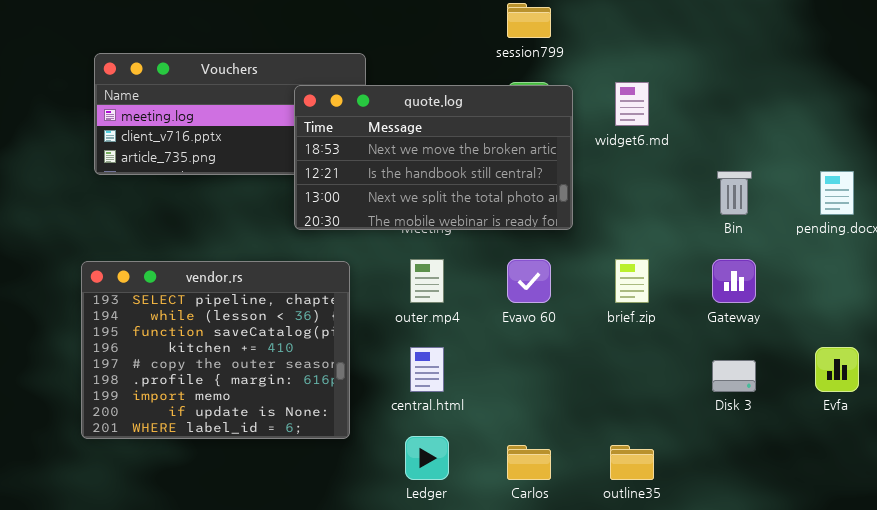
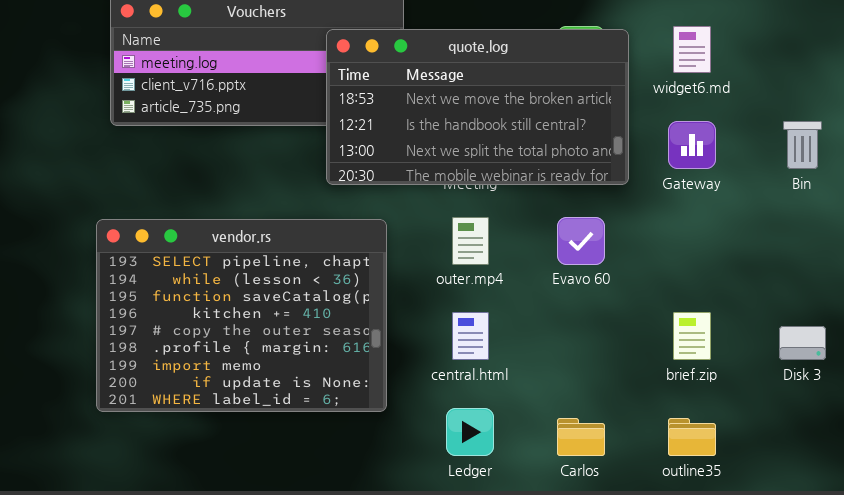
brief.zip: [615,259,649,303] -> [673,312,711,360], moved
Gateway: [712,259,756,303] -> [668,121,716,169], moved

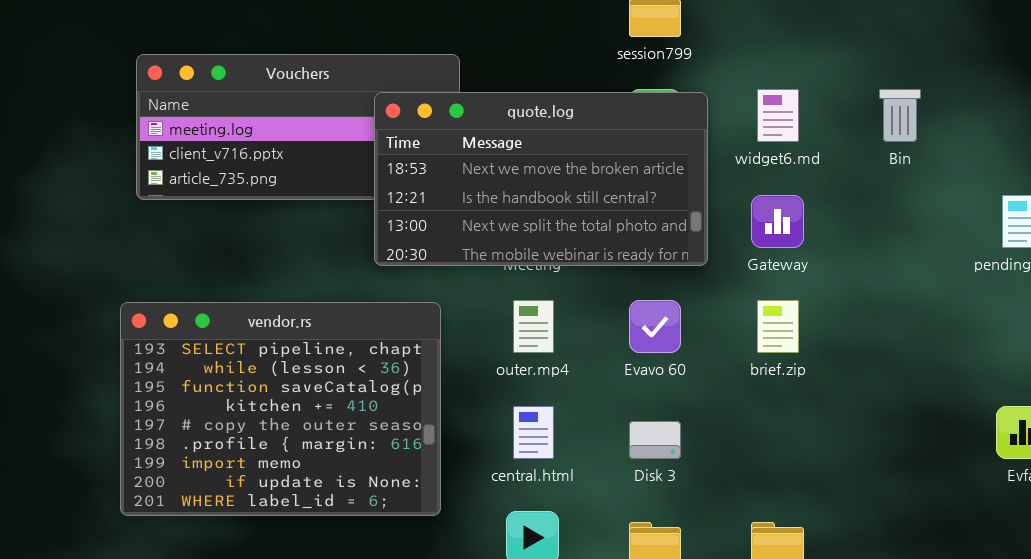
Bin: [783,121,822,169] -> [879,89,921,142], moved
brief.zip: [673,312,711,360] -> [757,300,799,353], moved
Disk 3: [779,326,826,360] -> [629,421,681,459], moved

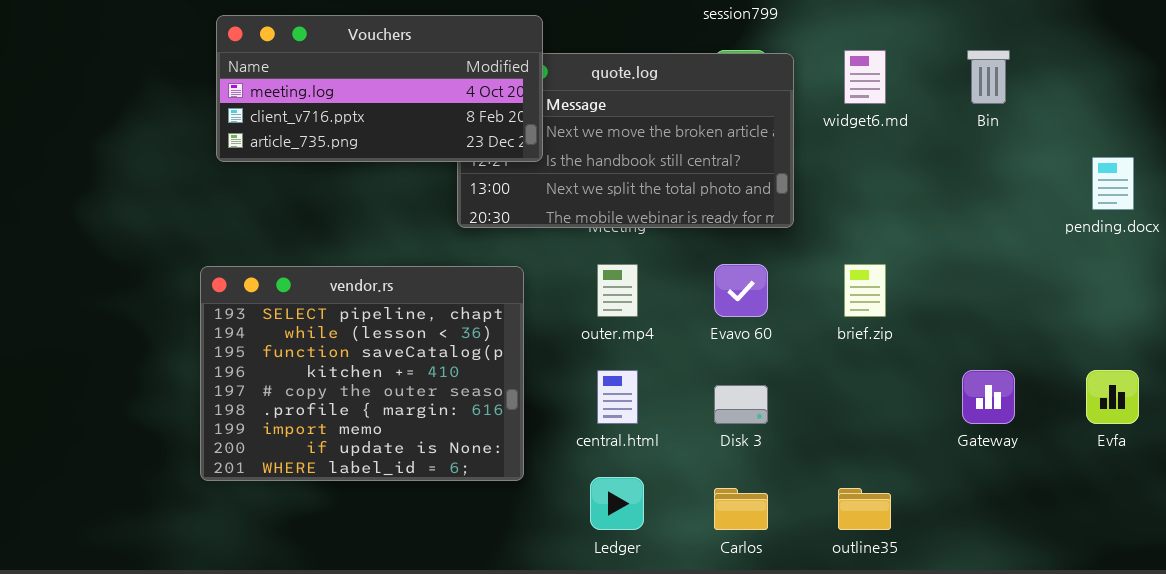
Vouchers: [136,54,460,200] -> [216,15,543,162], raised
Gateway: [751,195,804,248] -> [962,370,1015,424], moved

